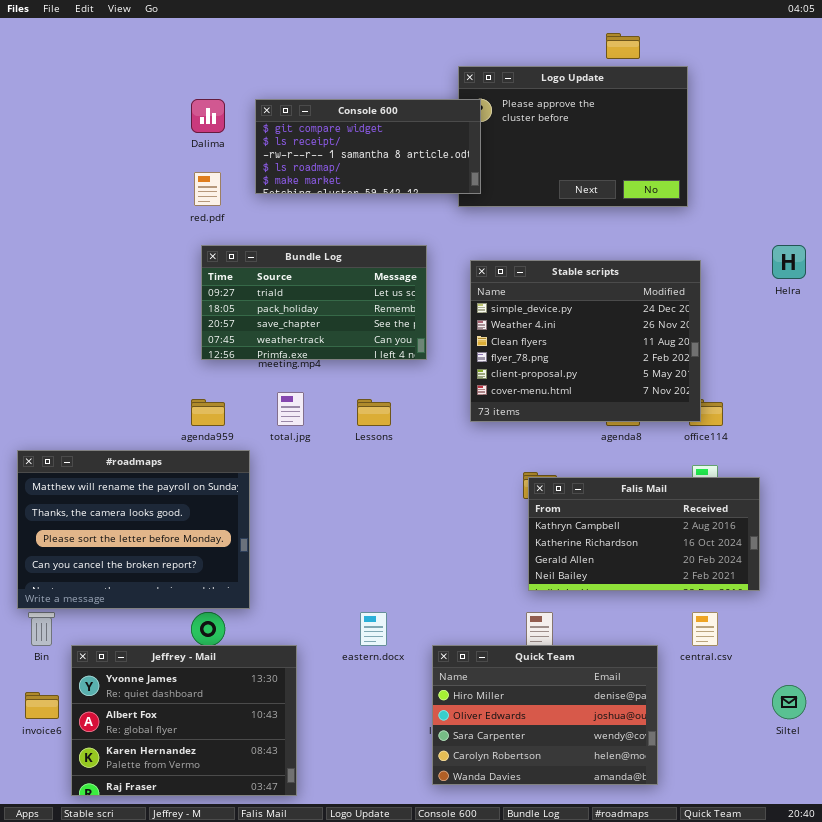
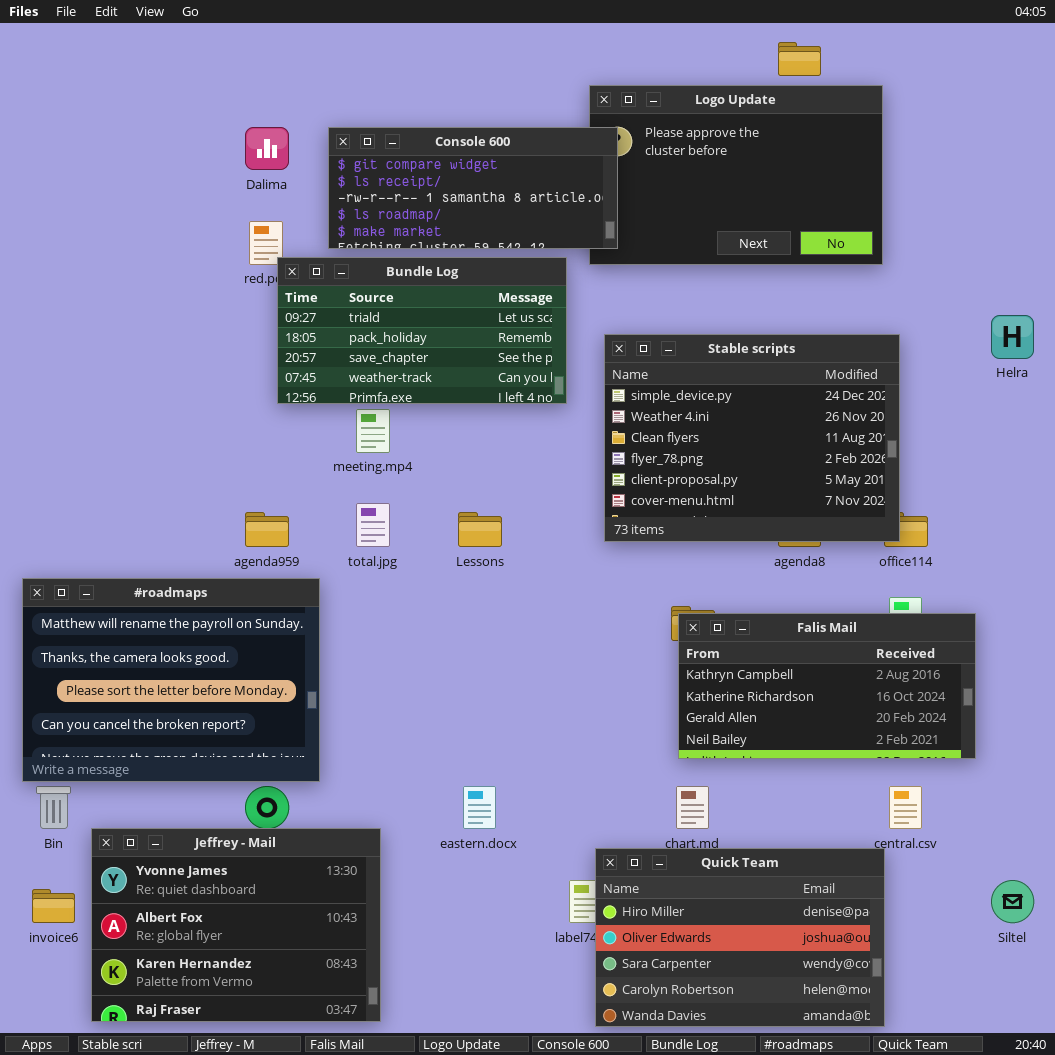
Bundle Log: [201,245,427,360] -> [277,257,567,404], moved
Quick Team: [432,645,658,785] -> [595,848,885,1027], moved

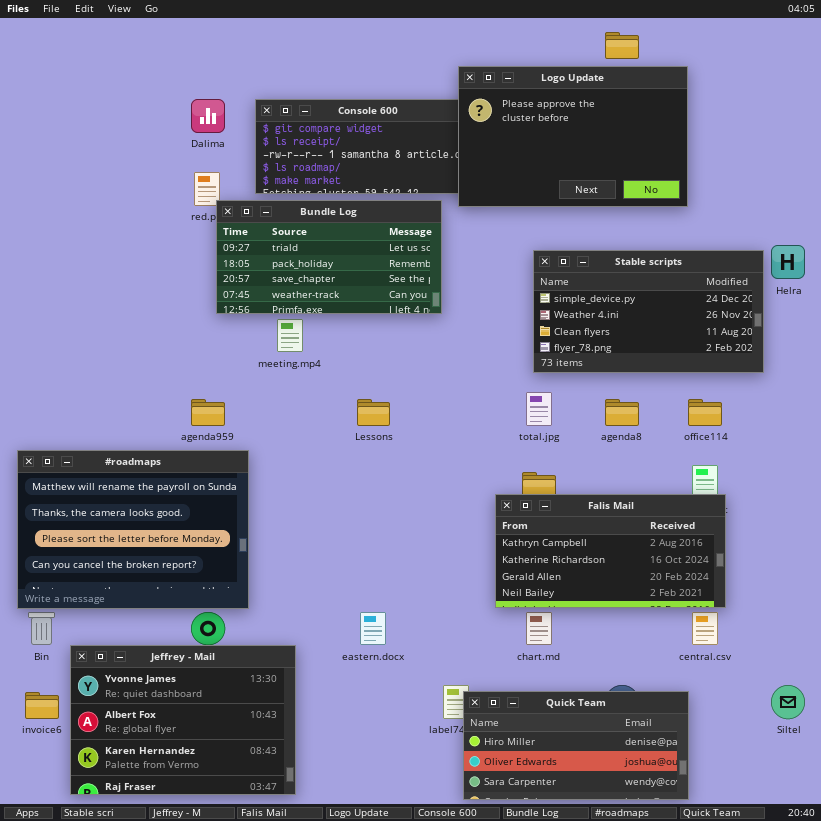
Logo Update: [589,85,883,265] -> [458,66,688,207], raised
Stable scripts: [604,334,900,542] -> [533,250,764,373], moved, resized
total.jpg: [356,503,390,547] -> [526,392,552,426], moved
Falis Mail: [678,613,976,759] -> [495,494,726,608], moved
Quick Team: [595,848,885,1027] -> [463,691,689,800], resized

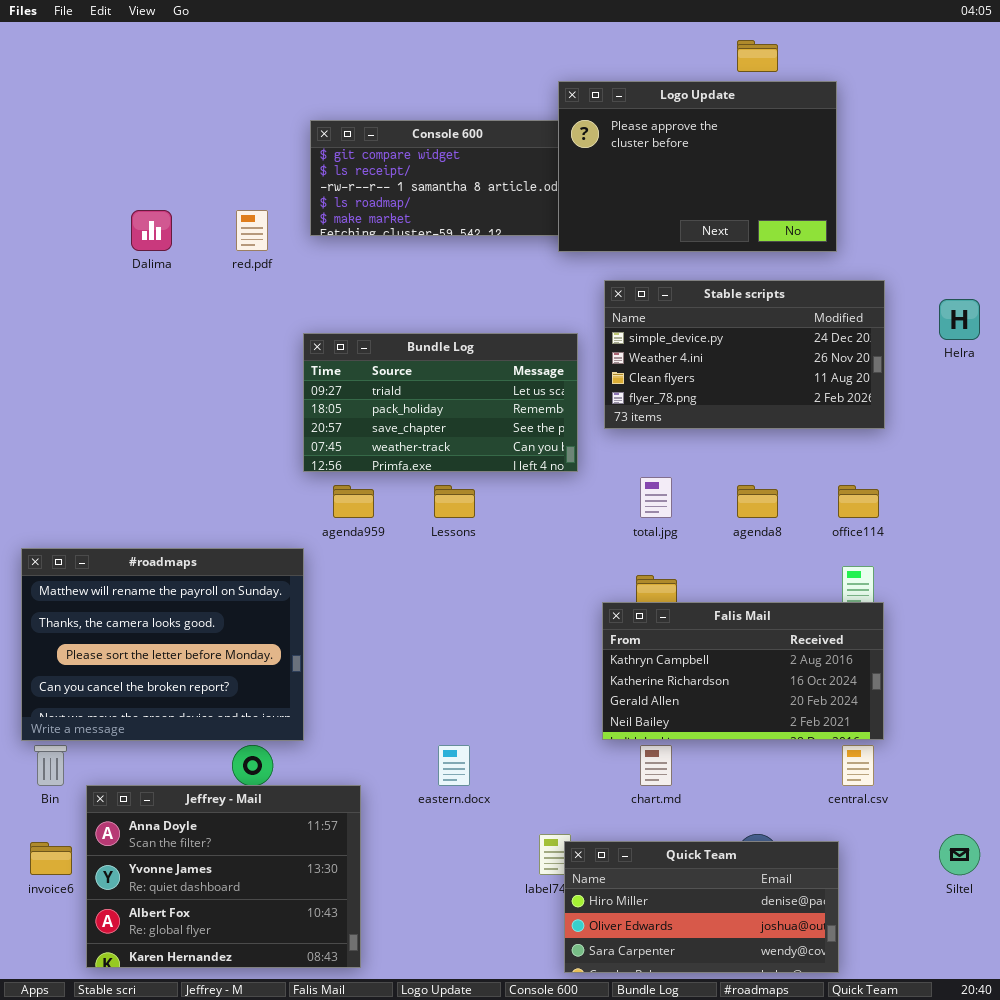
Dalima: [191,99,225,133] -> [131,210,172,251], moved
Bundle Log: [216,200,442,314] -> [303,333,578,472], moved
Stable scripts: [533,250,764,373] -> [604,280,885,429], moved
agenda959: [191,399,225,426] -> [333,485,374,518], moved
Jeffrey - Mail: [70,645,296,795] -> [86,785,361,968], scrolled up 1 row

